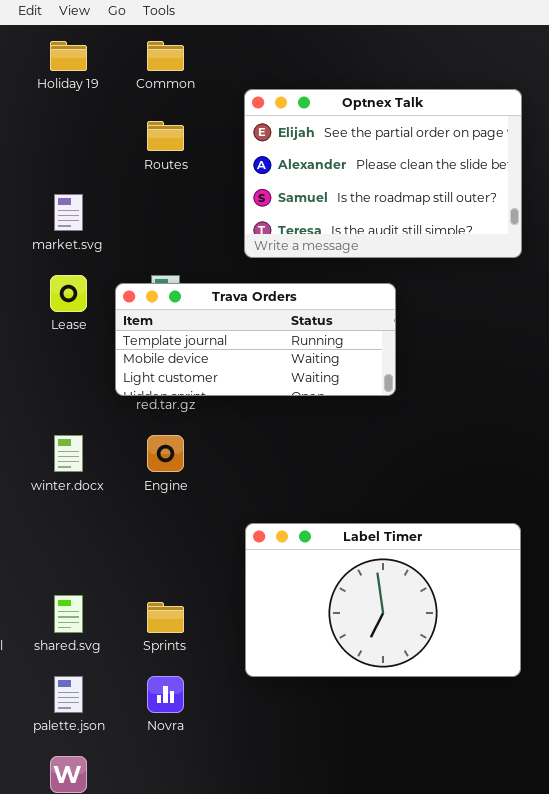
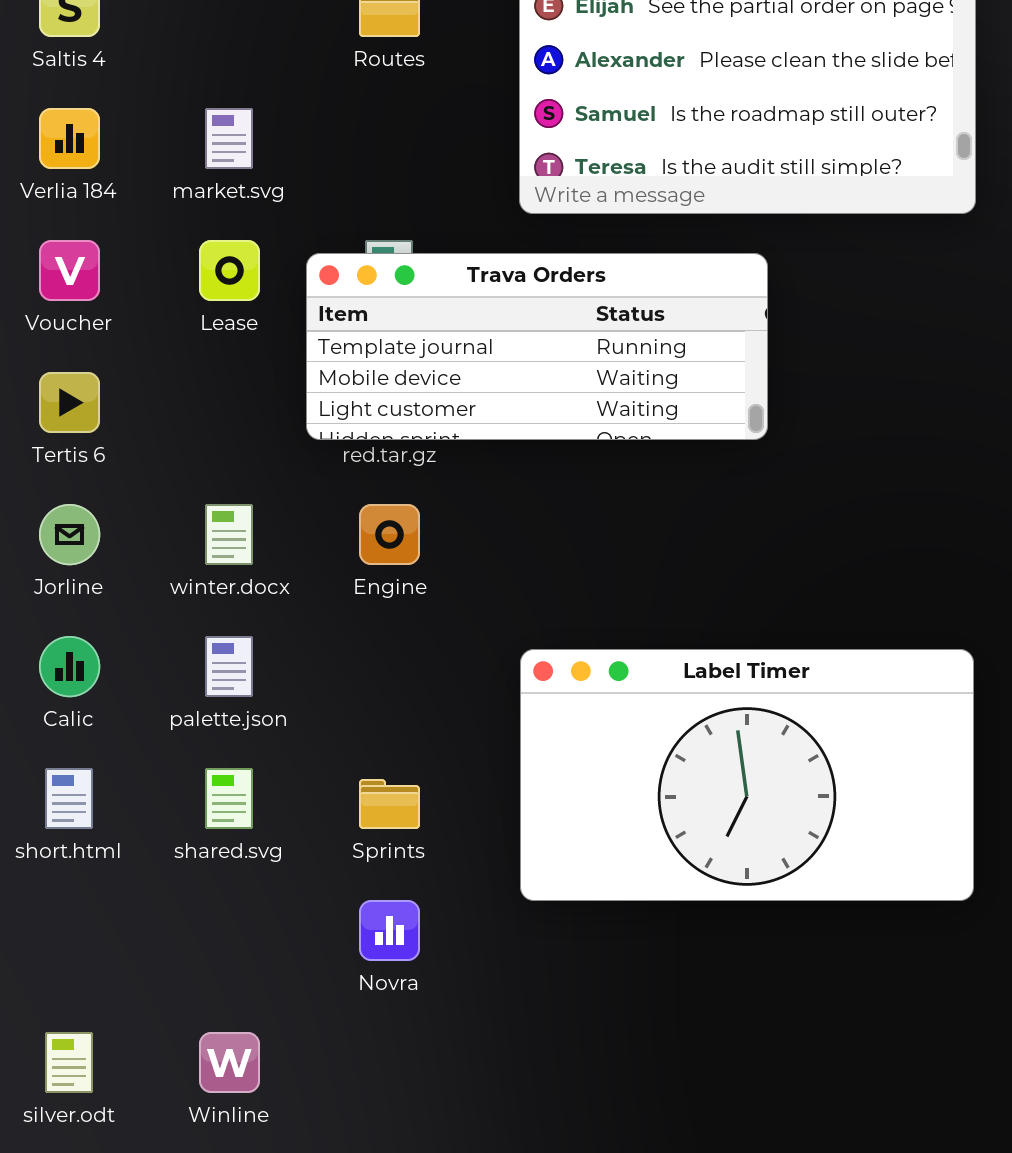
palette.json: [54,676,83,713] -> [205,636,253,697], moved

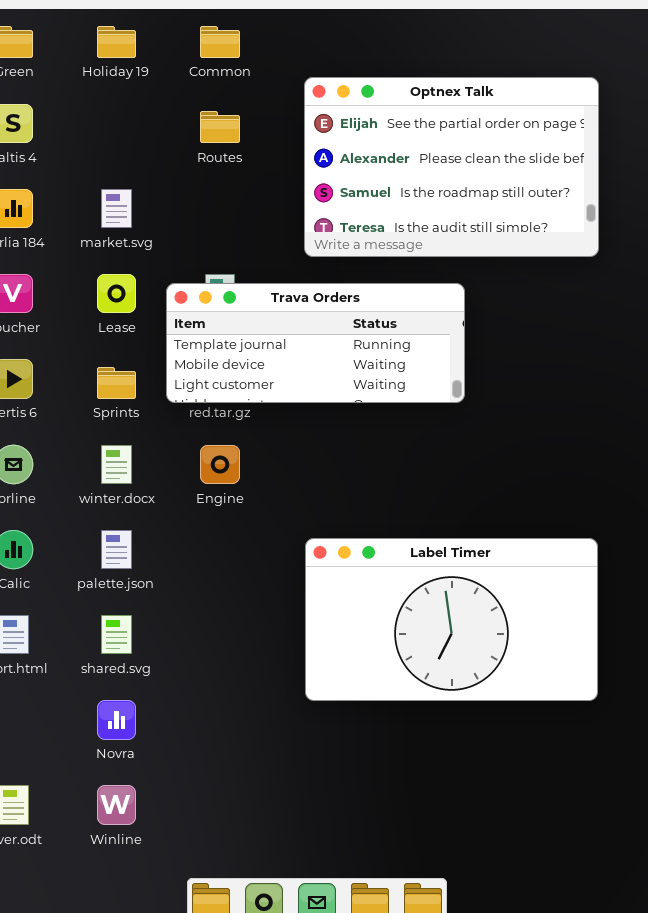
Sprints: [359,779,420,829] -> [97,367,136,399], moved
Novra: [359,900,420,961] -> [97,700,136,740], moved

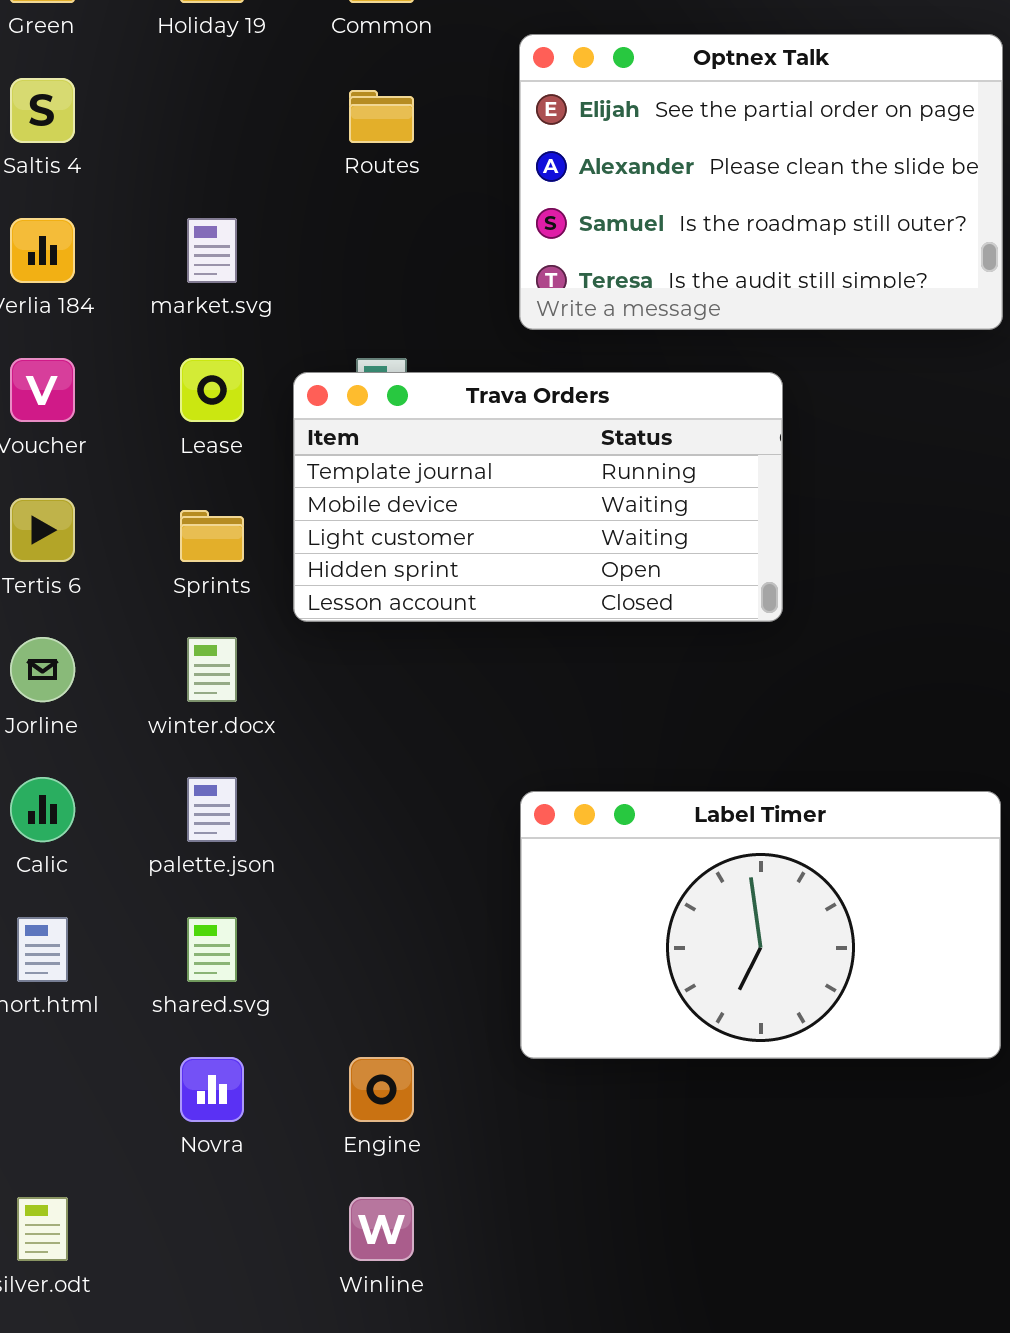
Trava Orders: [166,283,465,403] -> [293,372,783,622], resized
Engine: [200,445,240,484] -> [349,1057,414,1122], moved
Winline: [97,785,136,825] -> [349,1197,414,1261], moved

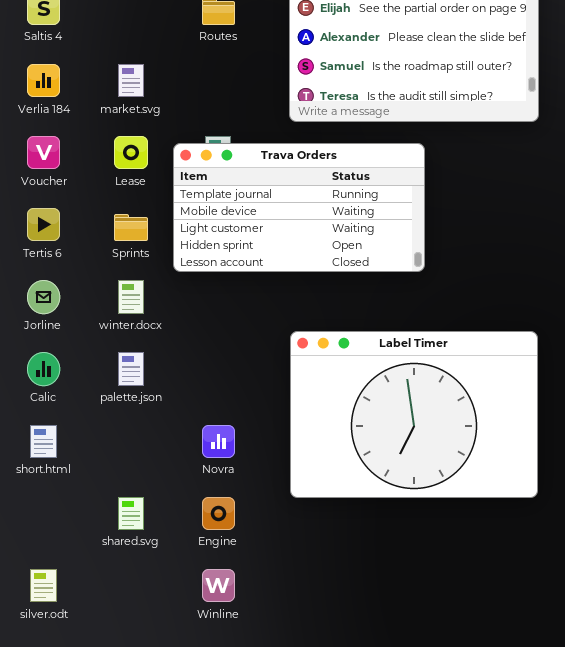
Label Timer: [520,791,1001,1059] -> [290,331,538,498], resized
shared.svg: [187,917,237,982] -> [118,497,144,530], moved
Novra: [180,1057,244,1122] -> [202,425,235,458], moved

